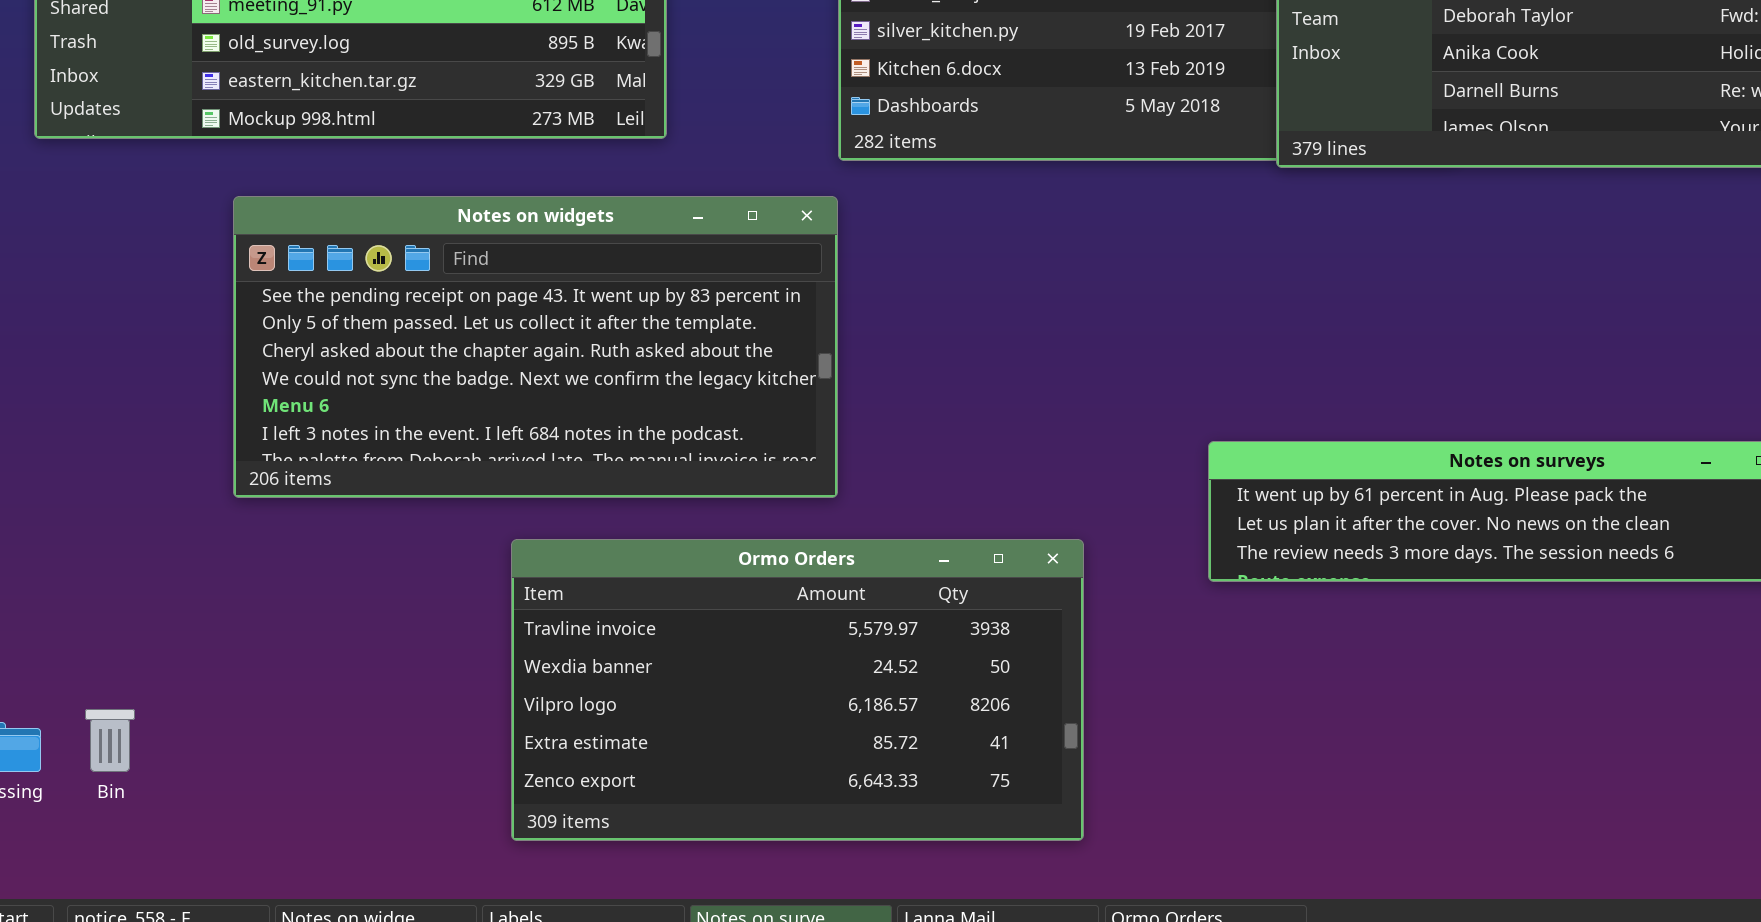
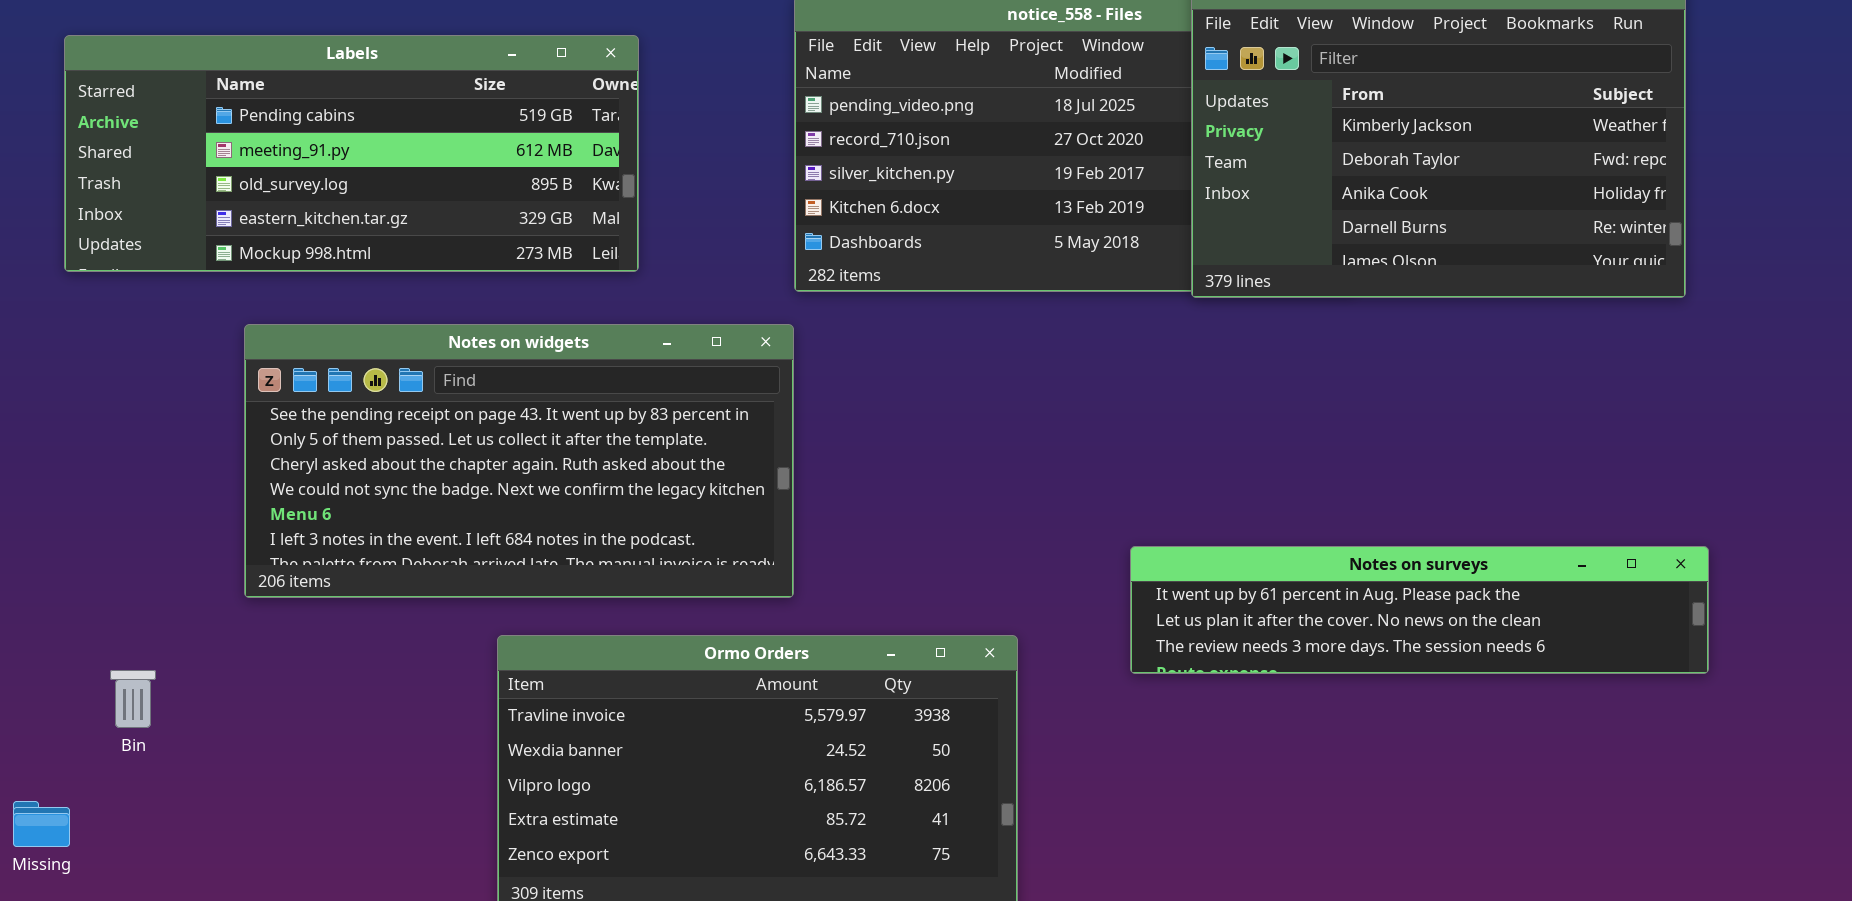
Bin: [85,709,135,772] -> [110,670,156,728], moved

